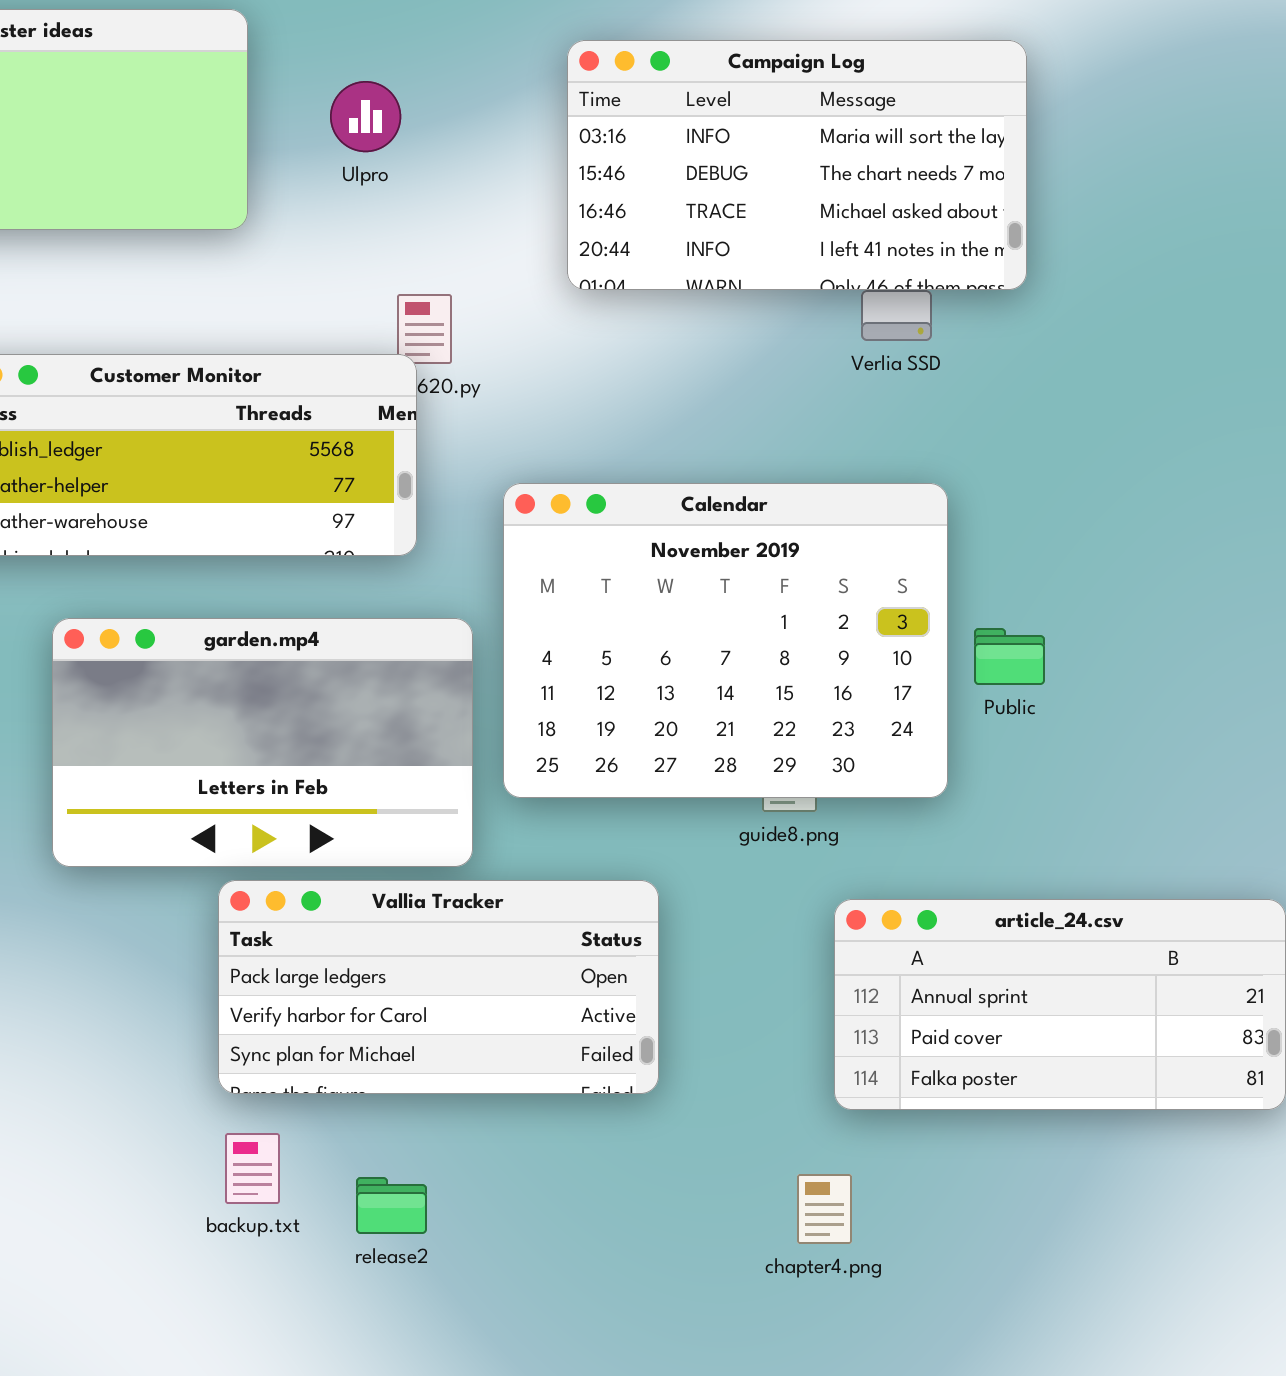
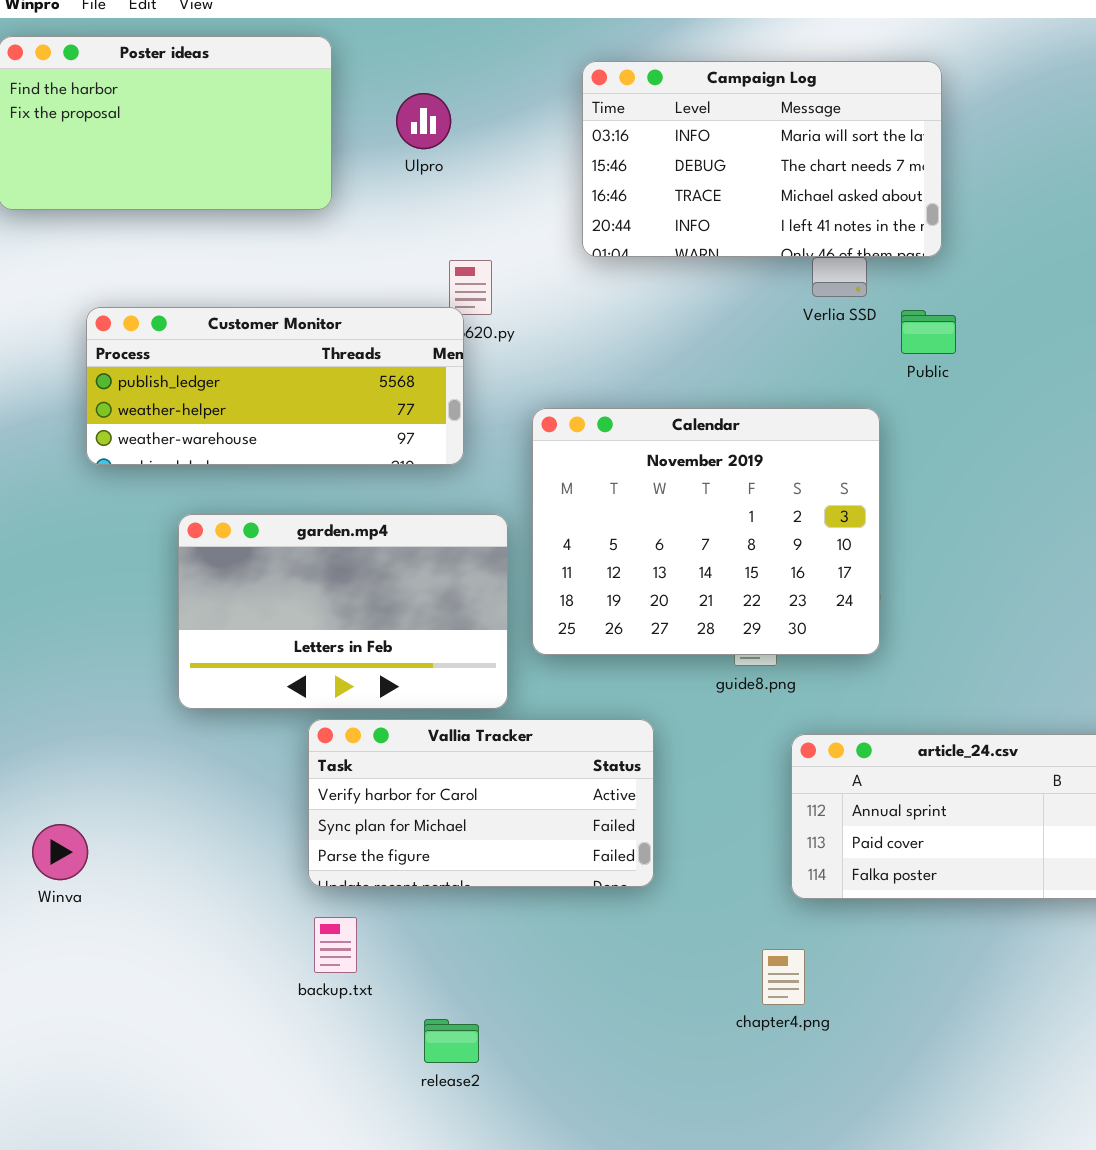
Public: [974,628,1045,685] -> [901,310,956,354], moved
Vallia Tracker: [218,880,659,1094] -> [308,719,654,887], scrolled down 1 row
release2: [356,1177,427,1234] -> [424,1019,479,1063], moved

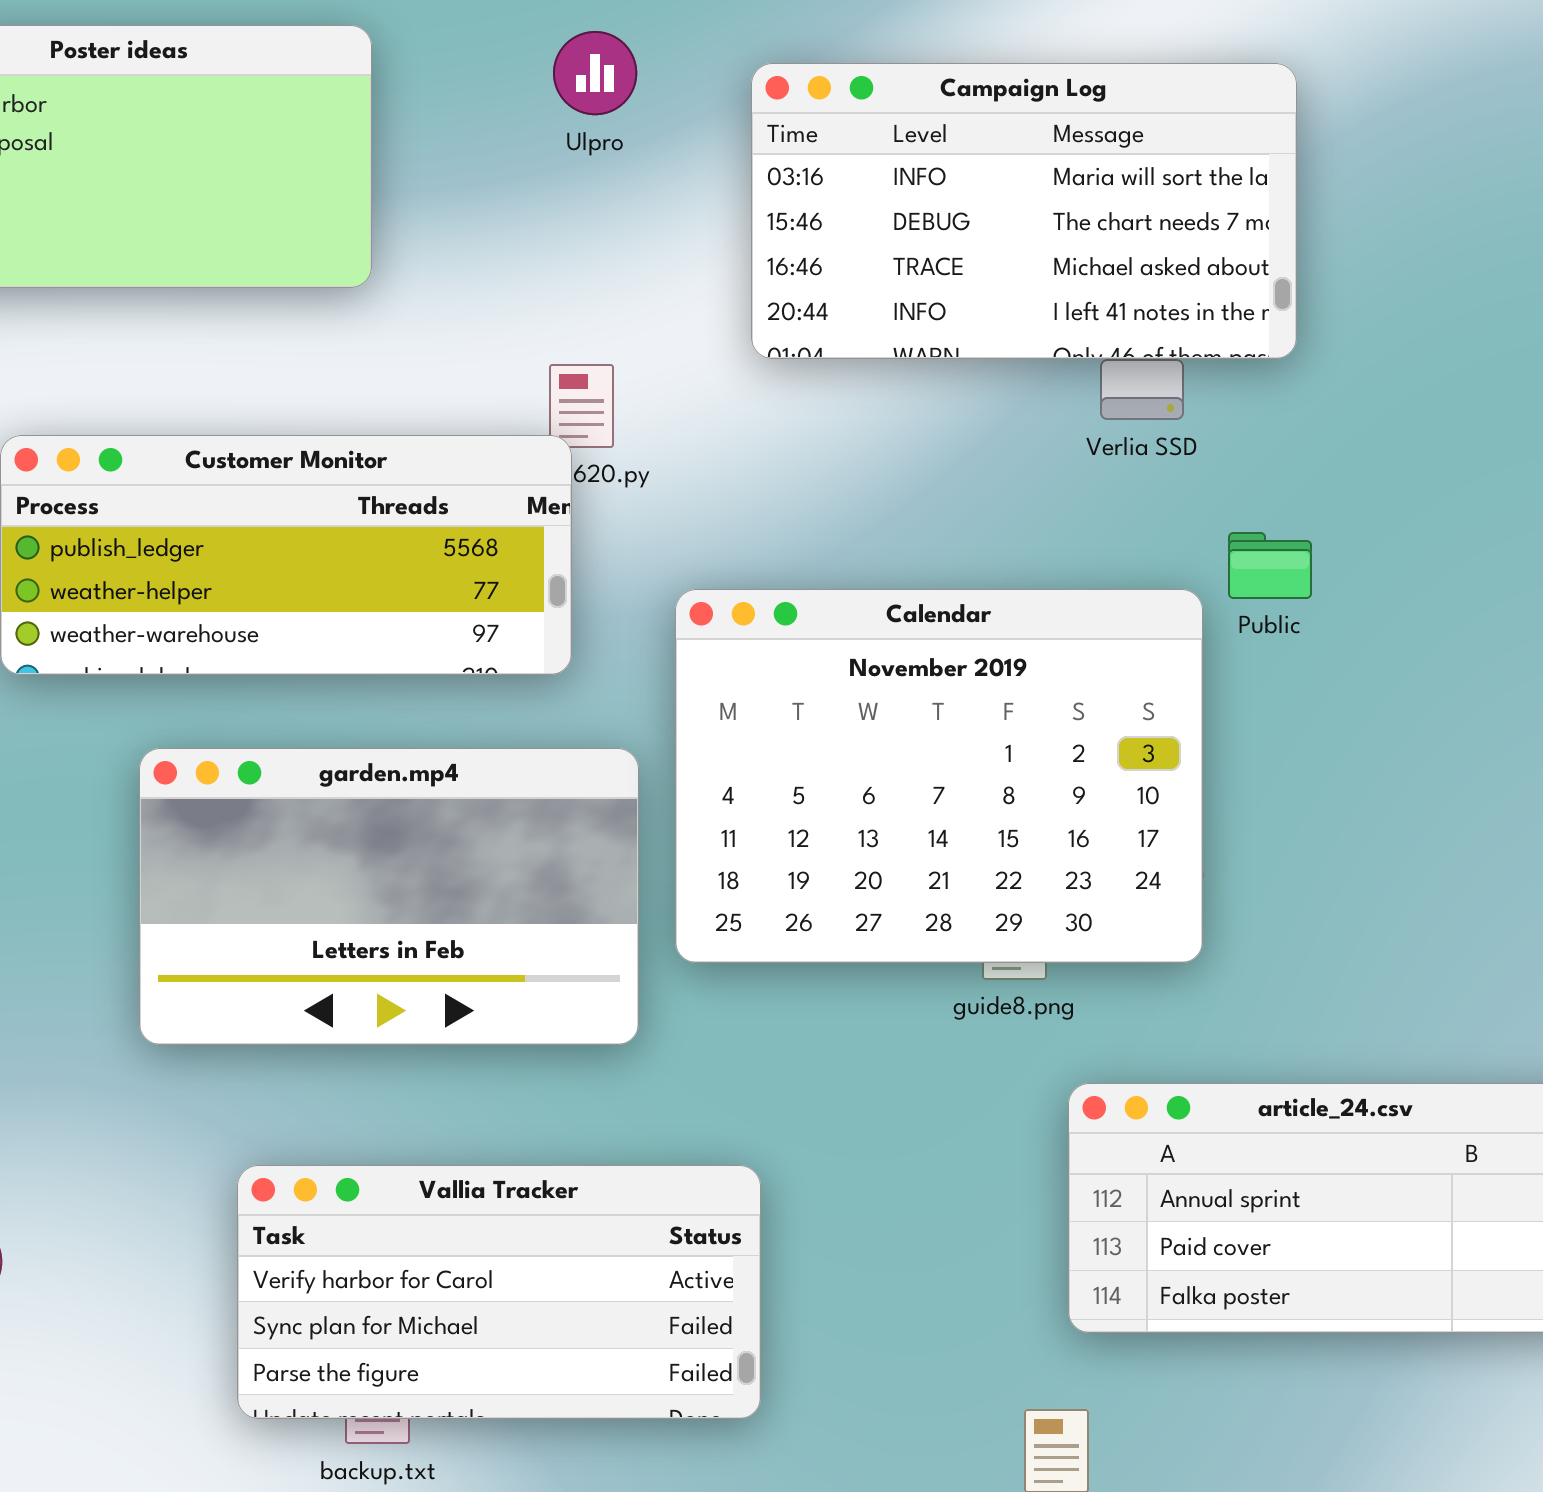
Ulpro: [396,93,451,149] -> [553,31,637,115], moved
Public: [901,310,956,354] -> [1228,532,1312,599], moved
Vallia Tracker: [308,719,654,887] -> [237,1165,761,1419], moved

